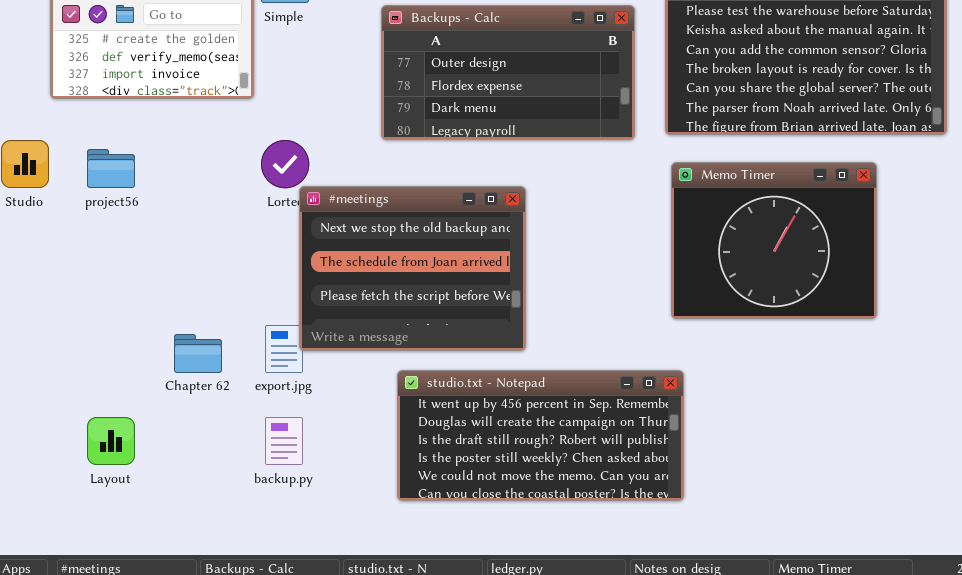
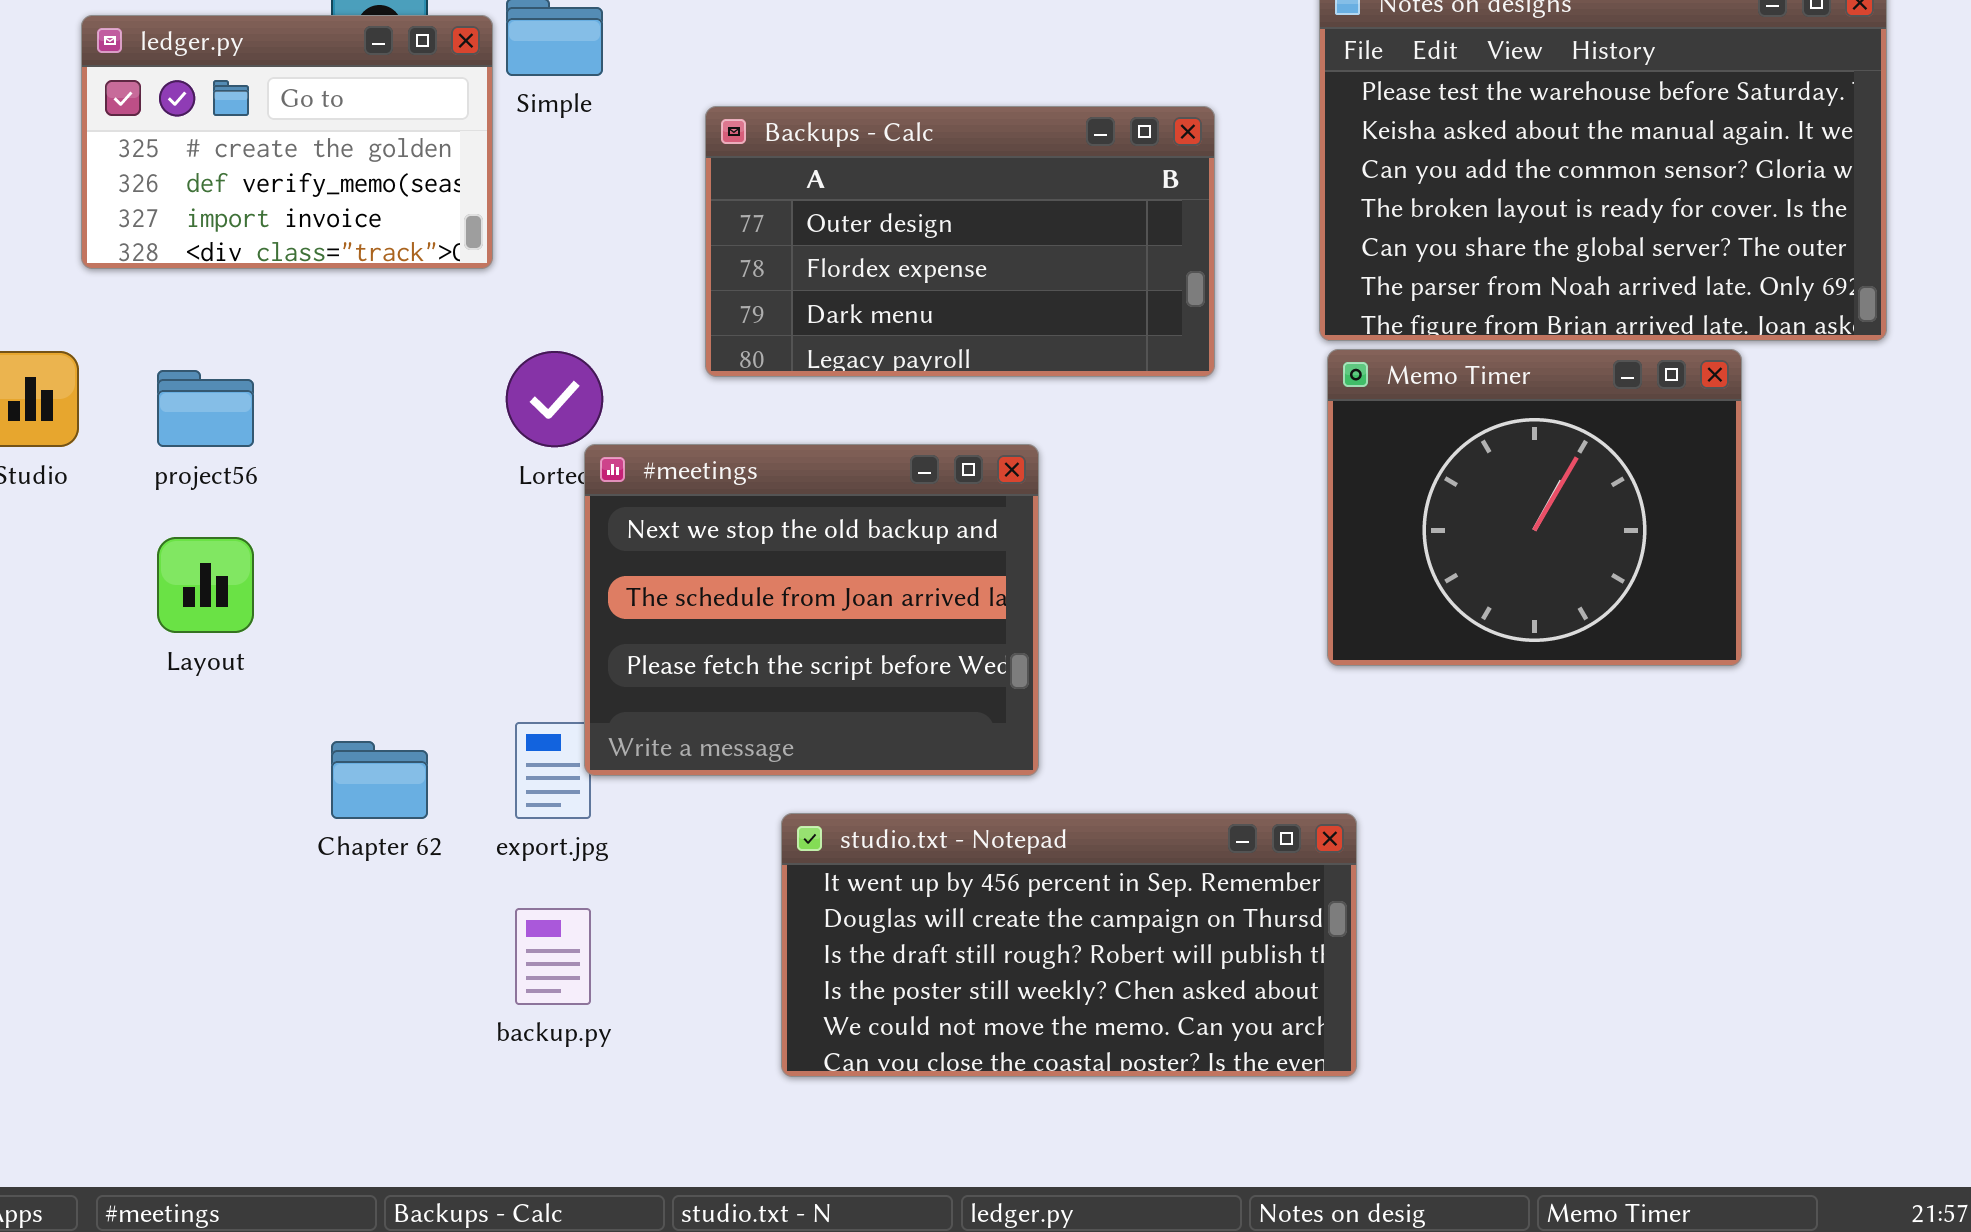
Backups - Calc: [381,5,635,140] -> [705,106,1215,377], moved
Memo Timer: [671,162,877,319] -> [1327,349,1742,666], moved
Layout: [87,417,135,465] -> [157,537,254,633], moved

